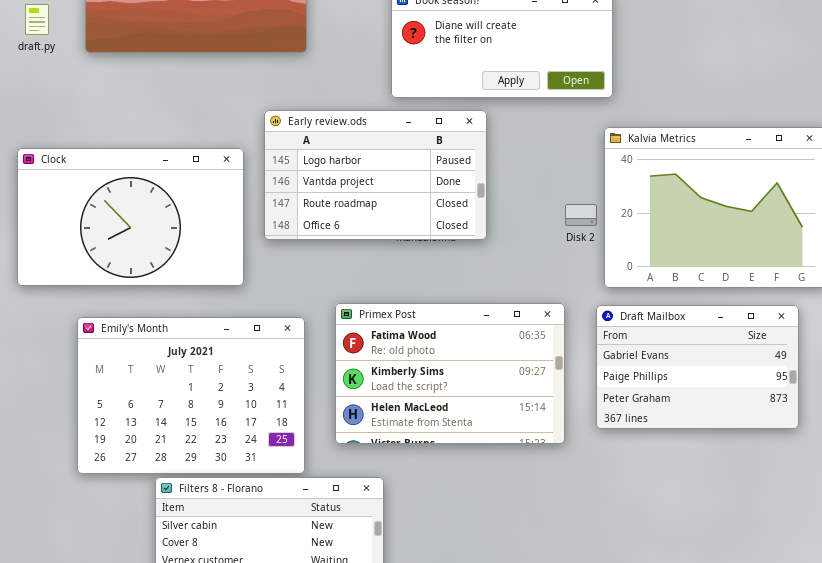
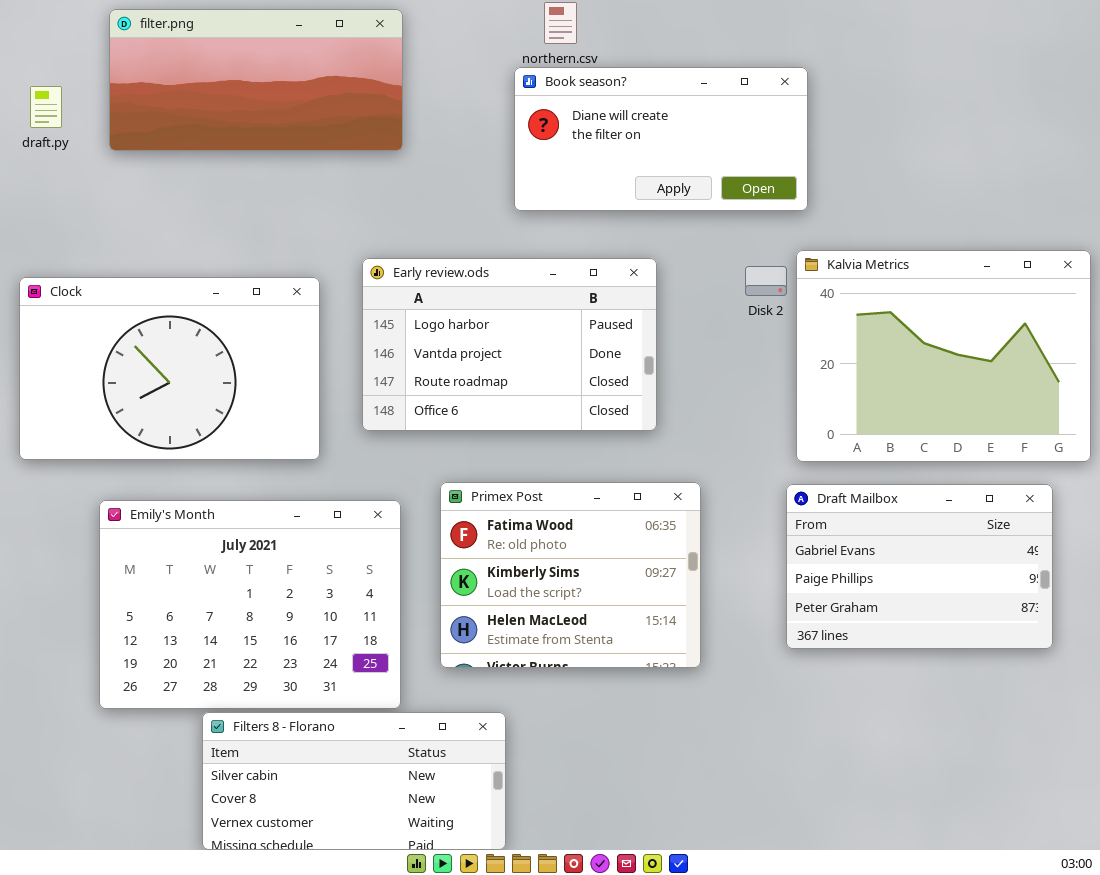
Early review.ods: [264,110,487,240] -> [362,258,657,431], moved
Disk 2: [565,204,597,226] -> [745,266,787,296], moved
Primex Post: [335,303,565,444] -> [440,482,701,668], resized

